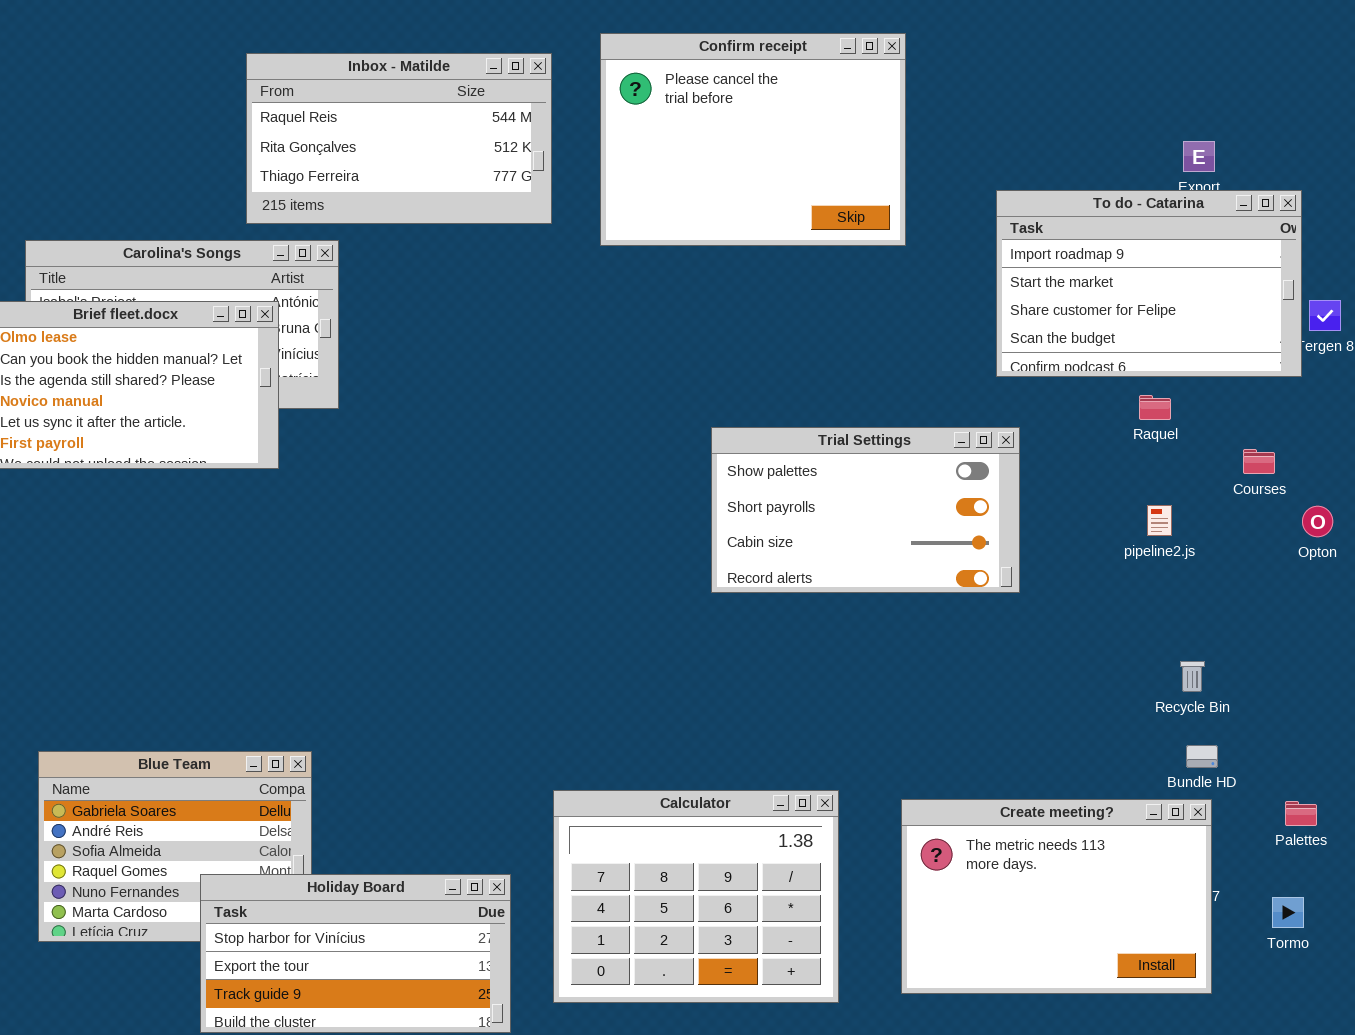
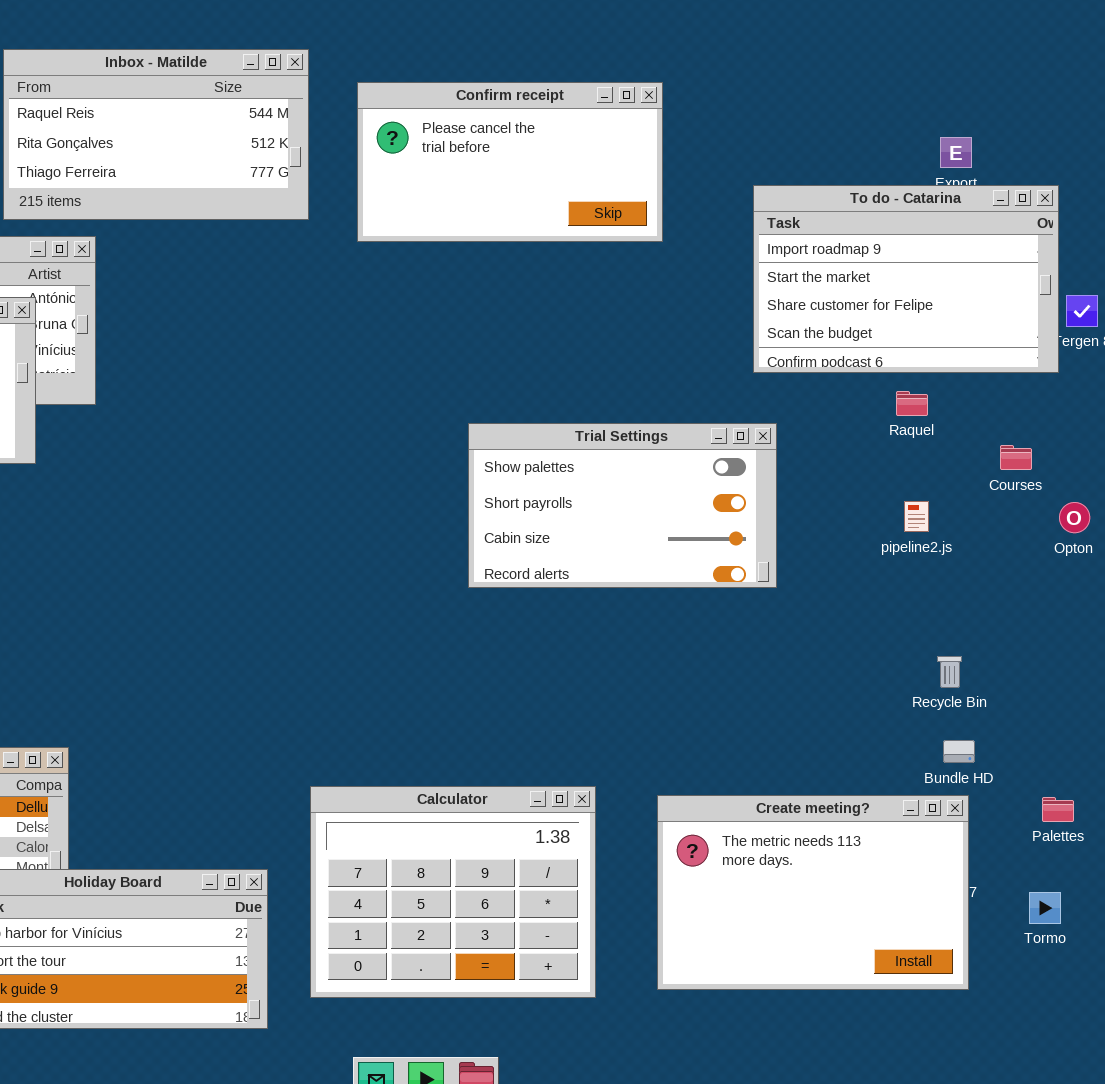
Confirm receipt: [600,33,906,246] -> [357,82,663,242], resized

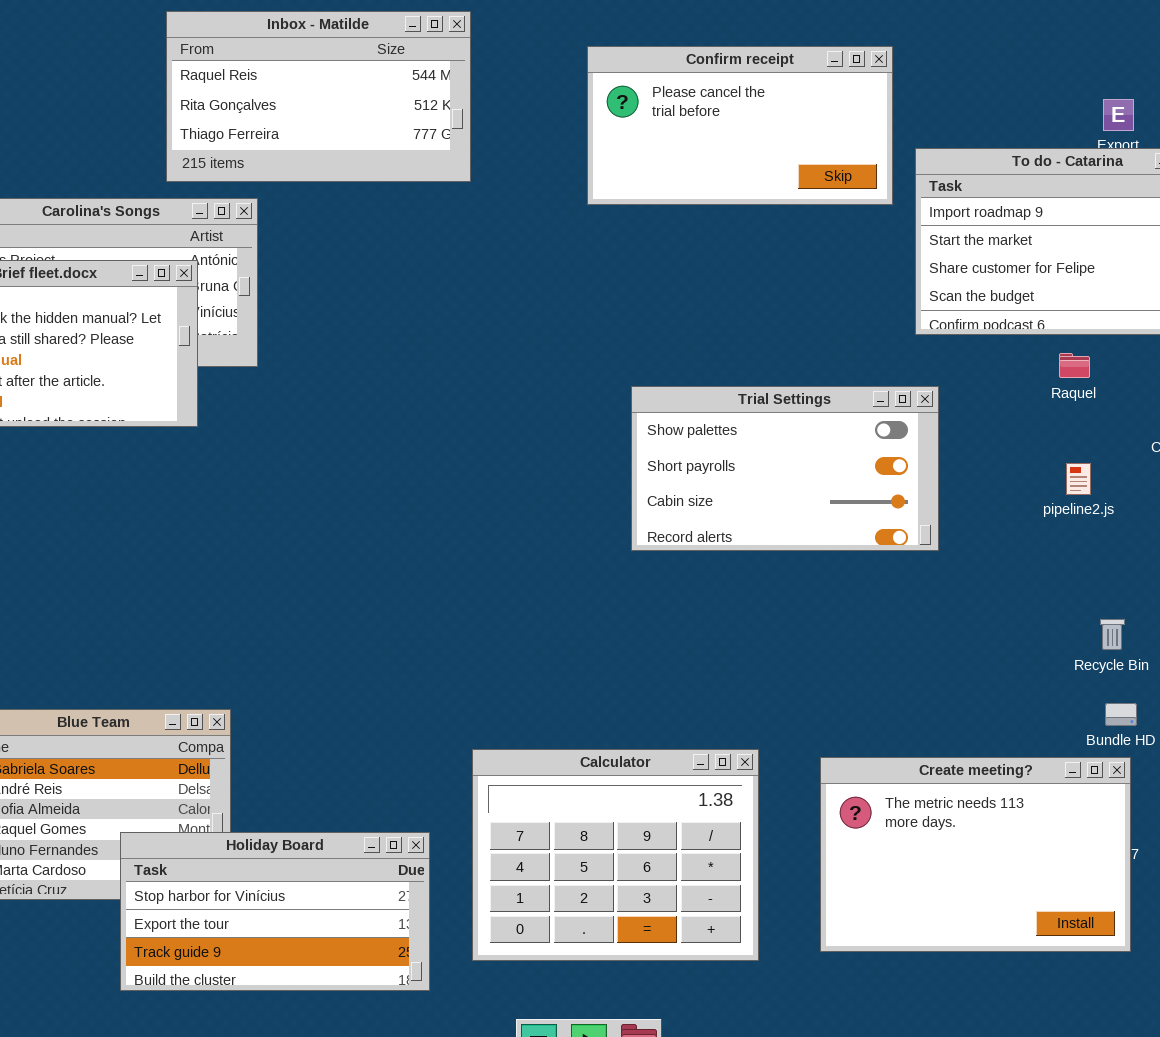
Confirm receipt: [357,82,663,242] -> [587,46,893,205], moved

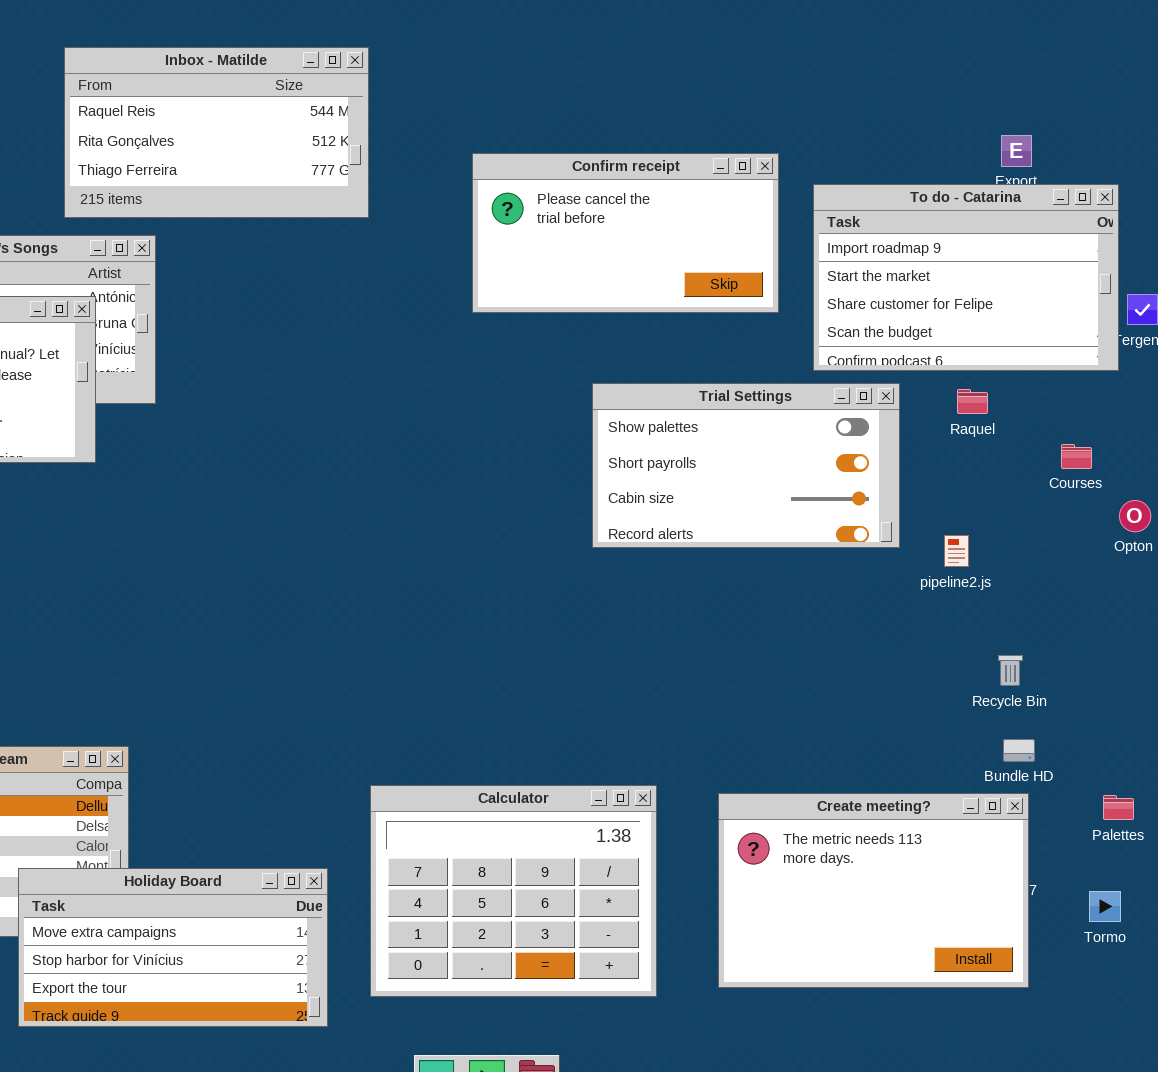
Confirm receipt: [587,46,893,205] -> [472,153,779,313], moved
Trial Settings: [631,386,939,551] -> [592,383,900,548], moved
pipeline2.js: [1066,463,1091,495] -> [944,535,969,567], moved
Holiday Board: [120,832,430,991] -> [18,868,328,1027], scrolled up 1 row

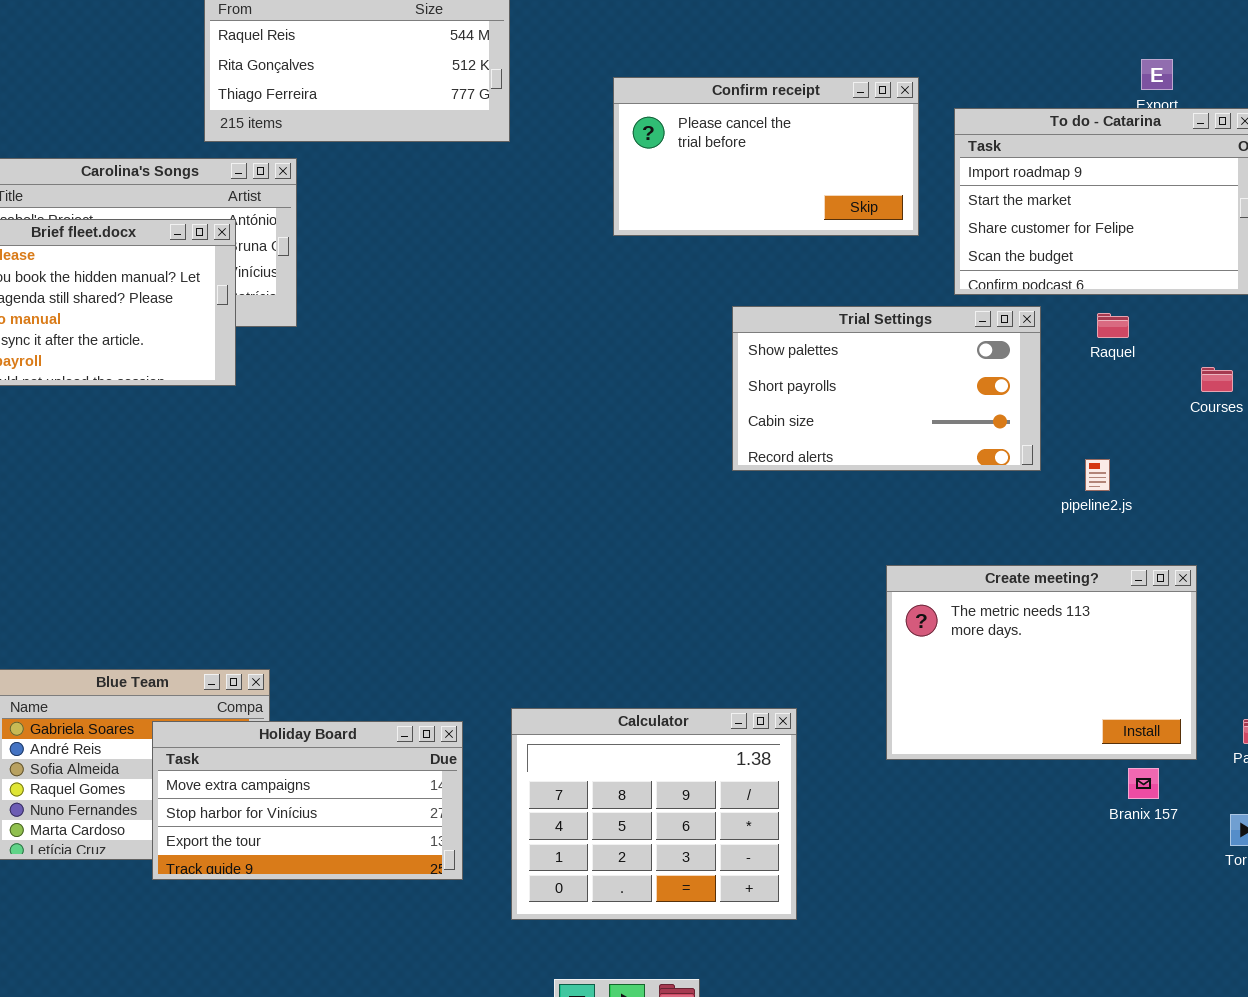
Create meeting?: [718,793,1029,988] -> [886,565,1197,760], moved
Holiday Board: [18,868,328,1027] -> [152,721,463,880], moved

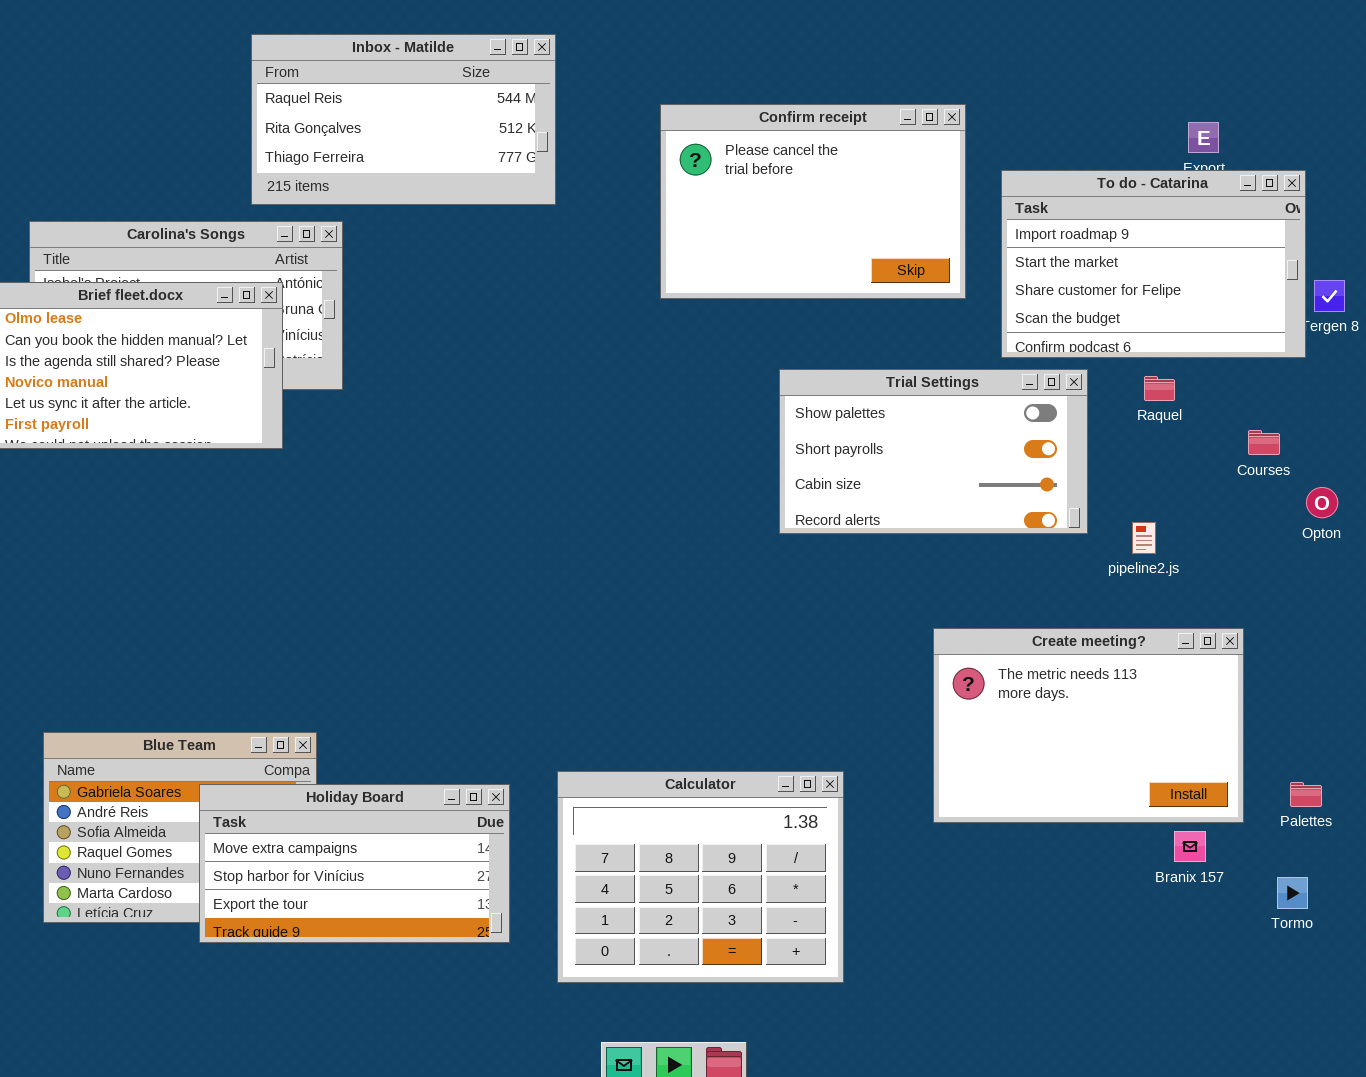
Confirm receipt: [613,77,919,236] -> [660,104,966,299], resized

